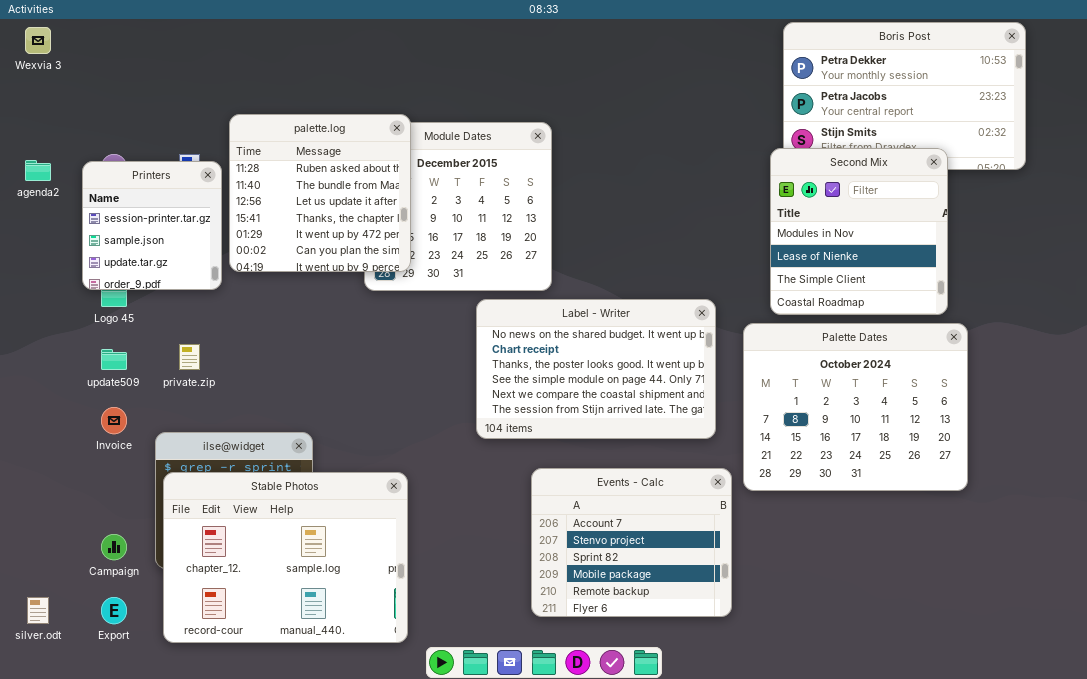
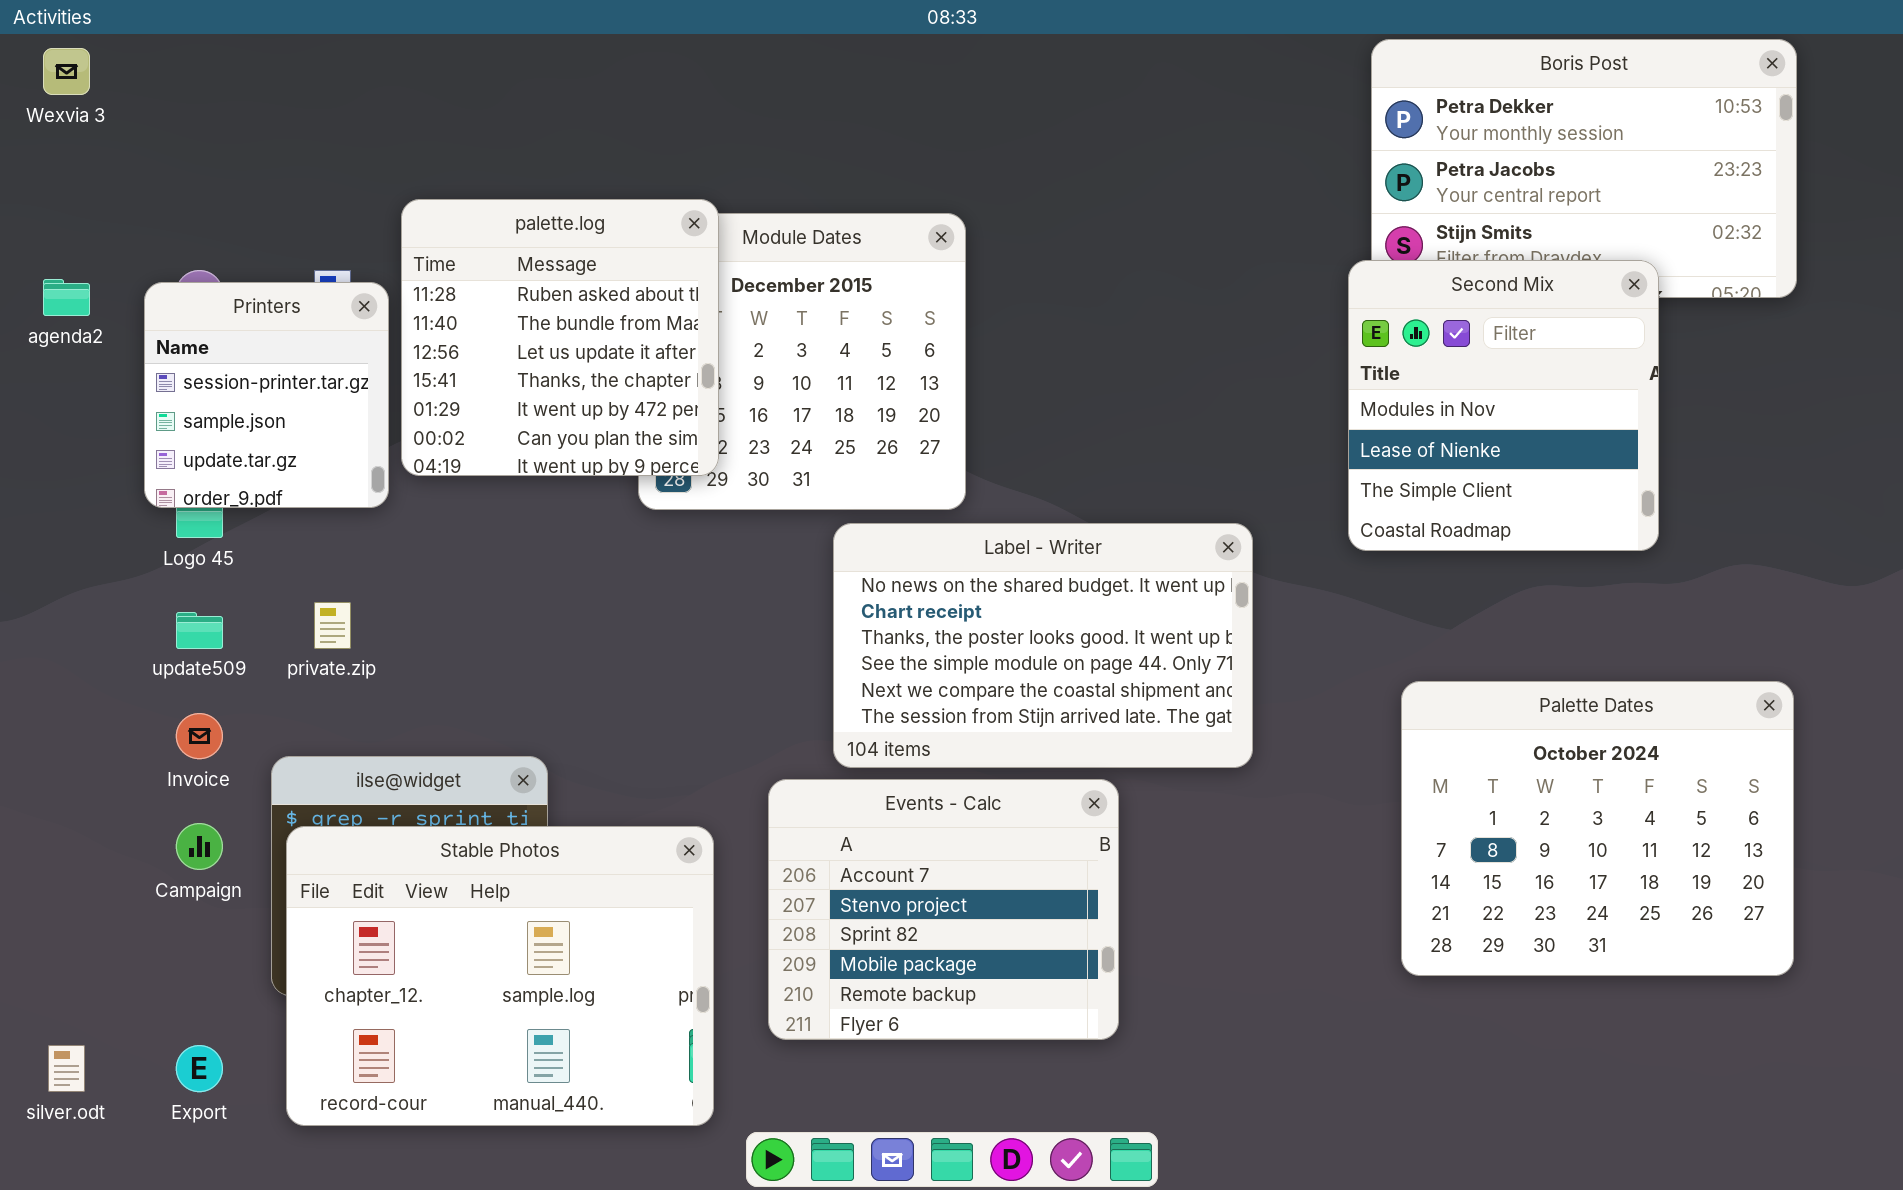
Palette Dates: [743,323,968,491] -> [1401,681,1794,976], moved
Events - Calc: [531,468,732,617] -> [768,779,1119,1040], moved
Campaign: [101,534,127,560] -> [176,823,223,870], moved

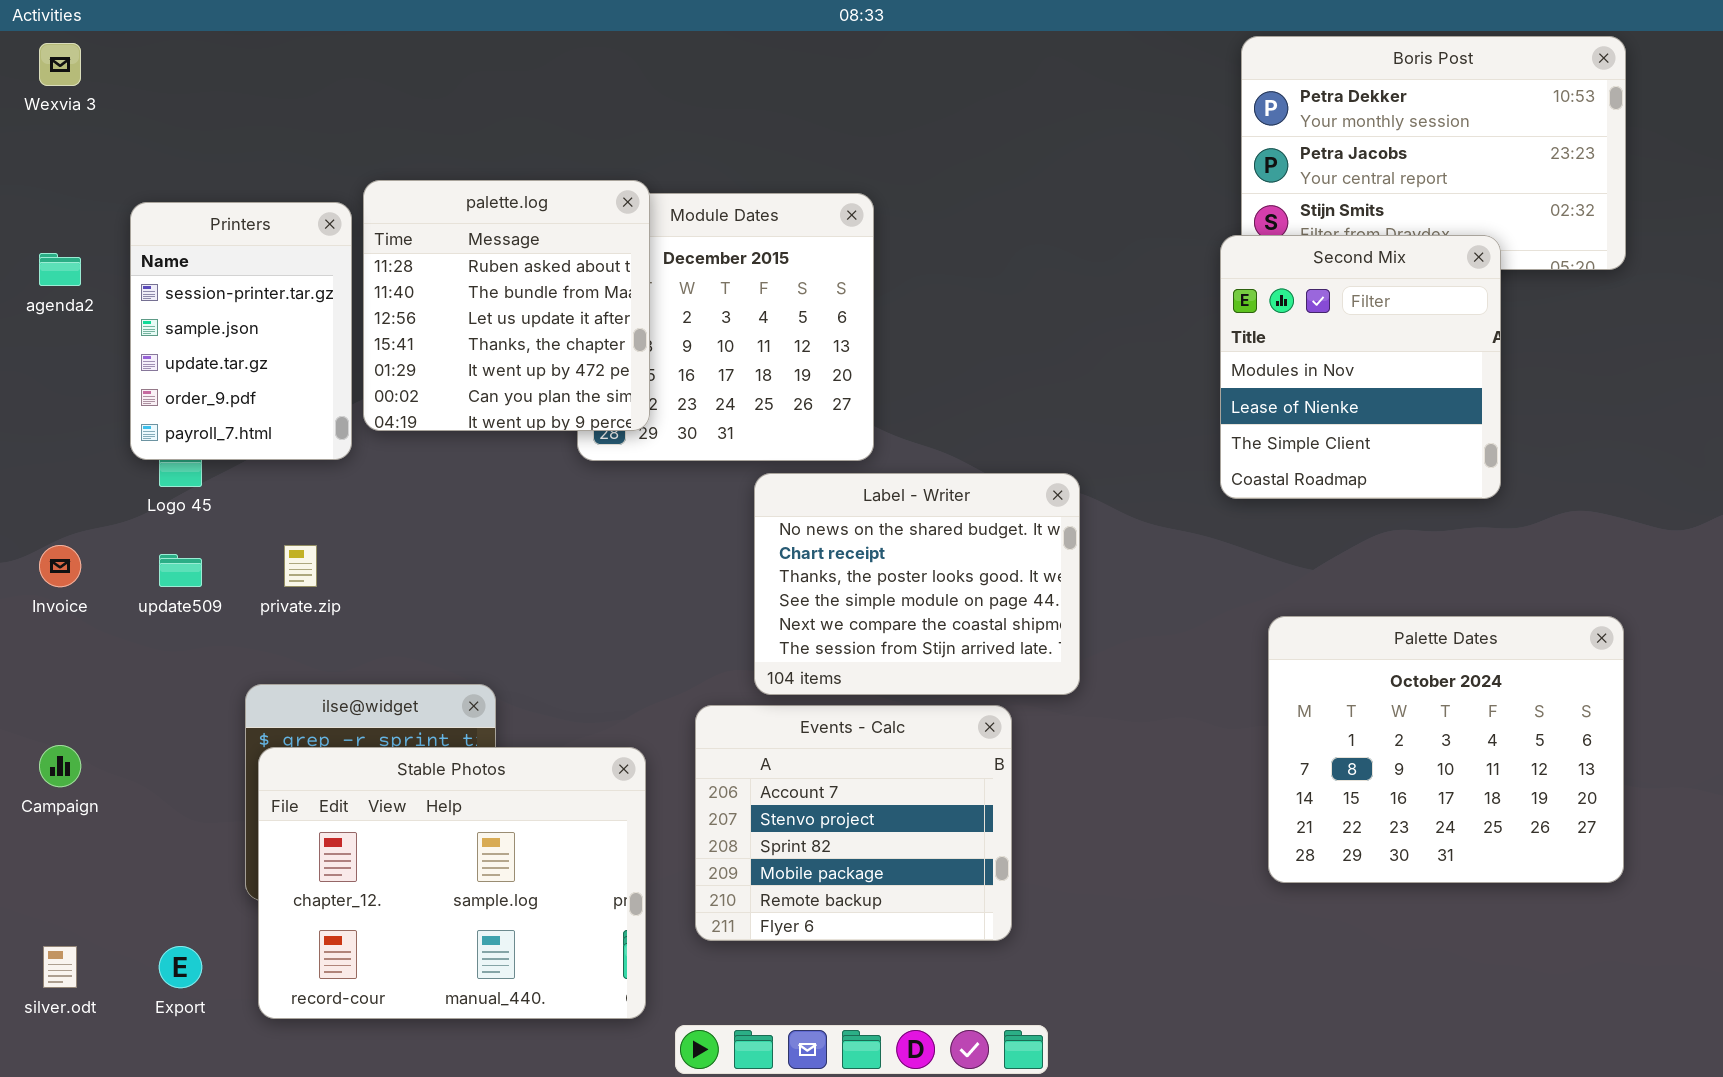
Printers: [144,282,389,508] -> [130,202,352,460], resized
Label - Writer: [833,523,1253,768] -> [754,473,1080,695], resized
Invoice: [176,713,223,759] -> [39,545,81,587], moved
Campaign: [176,823,223,870] -> [39,745,81,787], moved

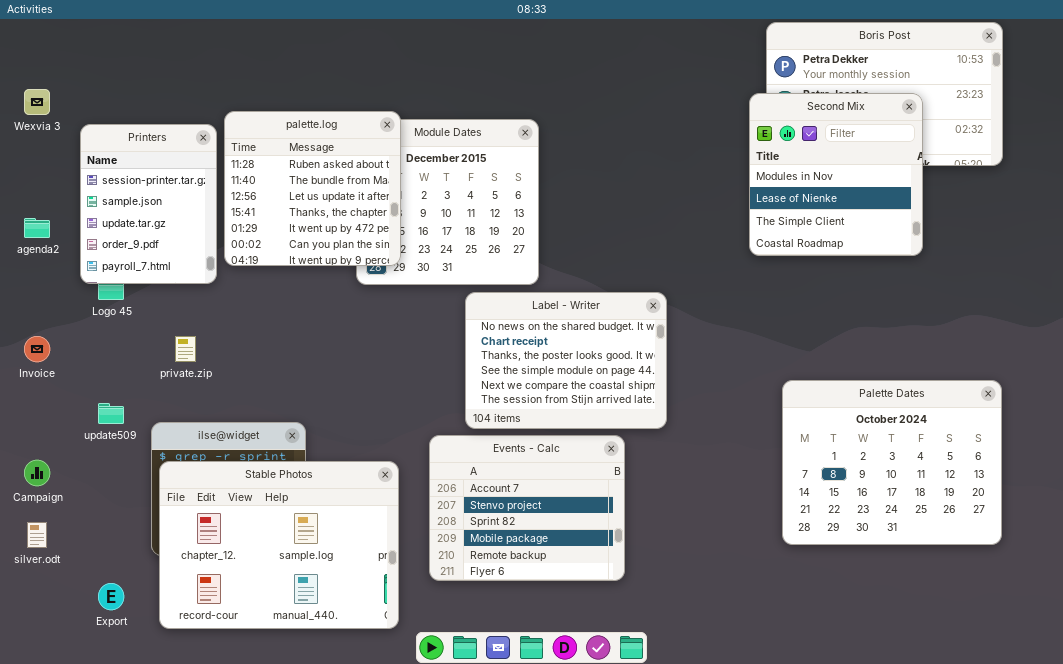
Wexvia 3: [39,43,81,86] -> [24,89,50,115], moved
Second Mix: [1220,235,1501,499] -> [749,93,923,256], moved
agenda2: [39,253,81,286] -> [24,218,50,238], moved
update509: [159,554,202,587] -> [98,403,124,424], moved
silver.odt: [43,946,77,988] -> [27,522,47,548], moved

